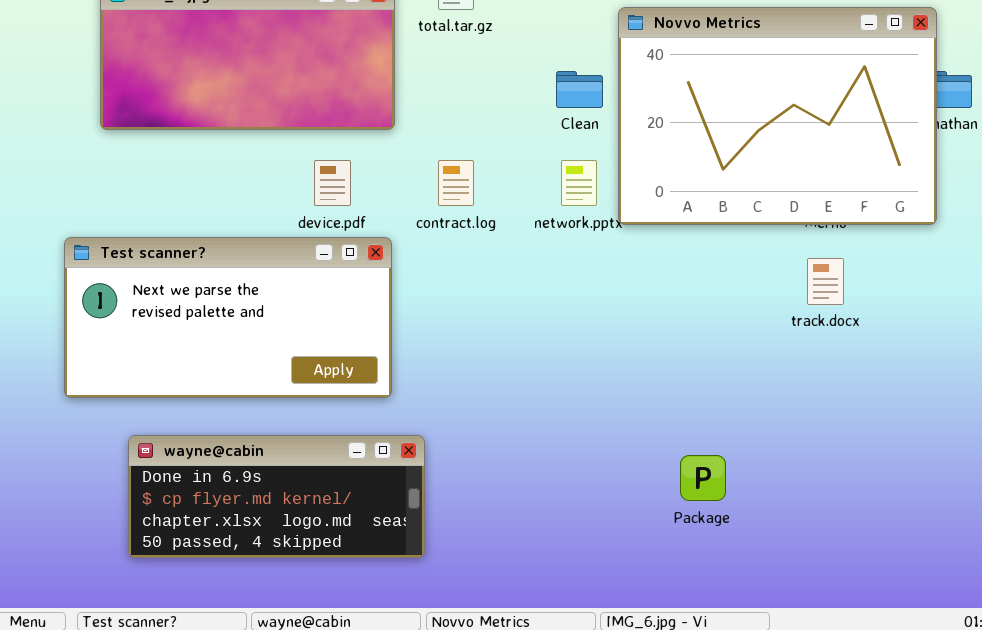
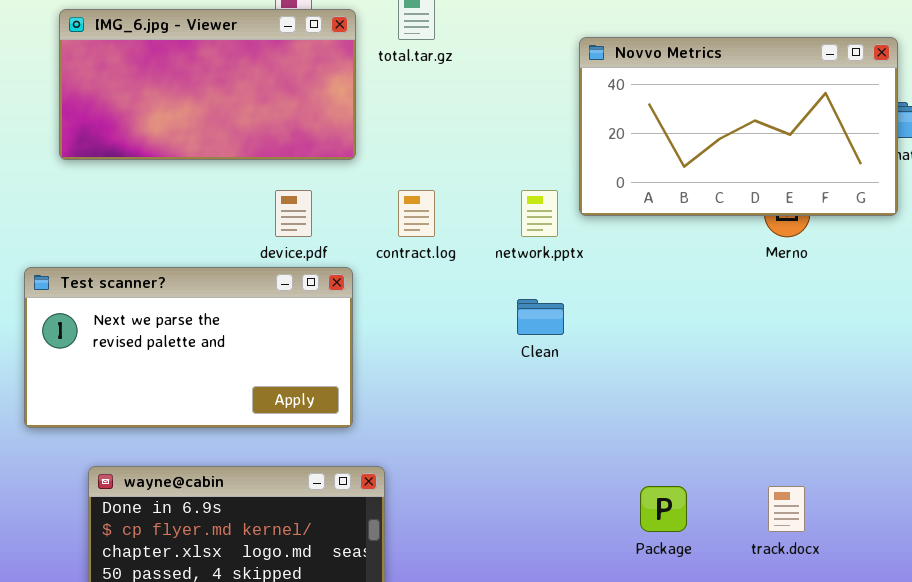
Novvo Metrics: [618,7,937,225] -> [579,37,898,216], resized
Clean: [556,71,603,108] -> [517,299,564,335], moved
track.docx: [807,258,844,305] -> [768,486,805,532], moved

